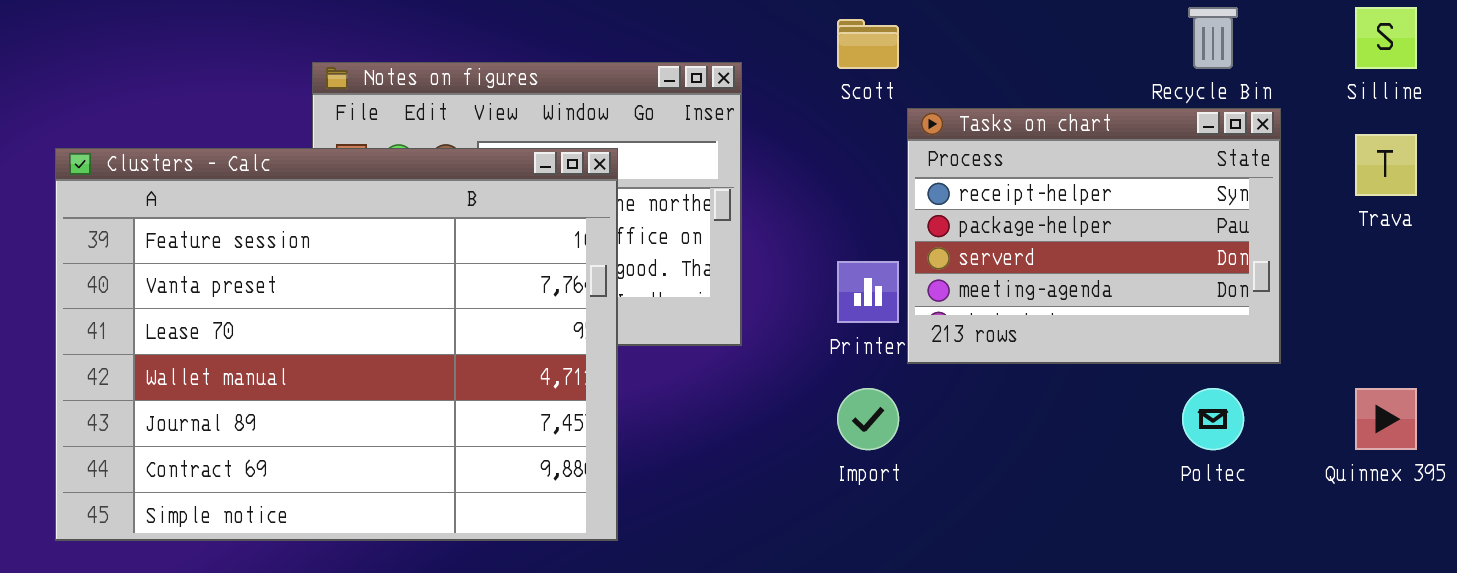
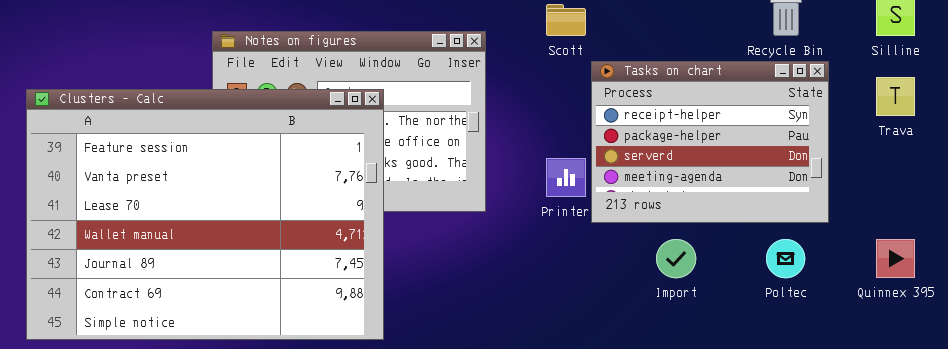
Clusters - Calc: [55,148,618,541] -> [26,89,384,340], moved
Import: [837,388,899,450] -> [656,239,696,278], moved

